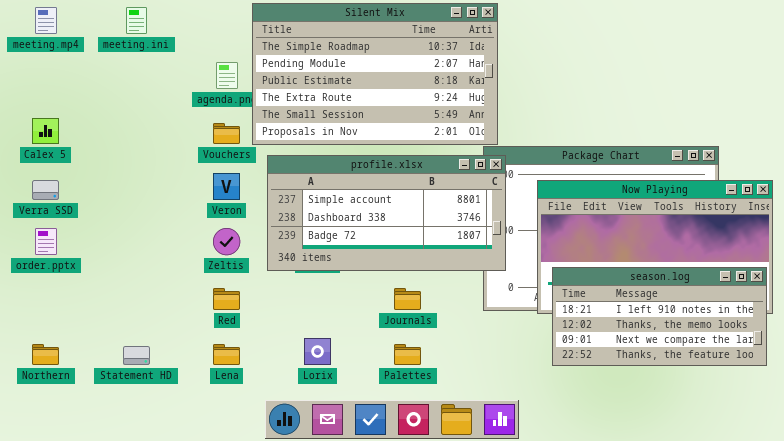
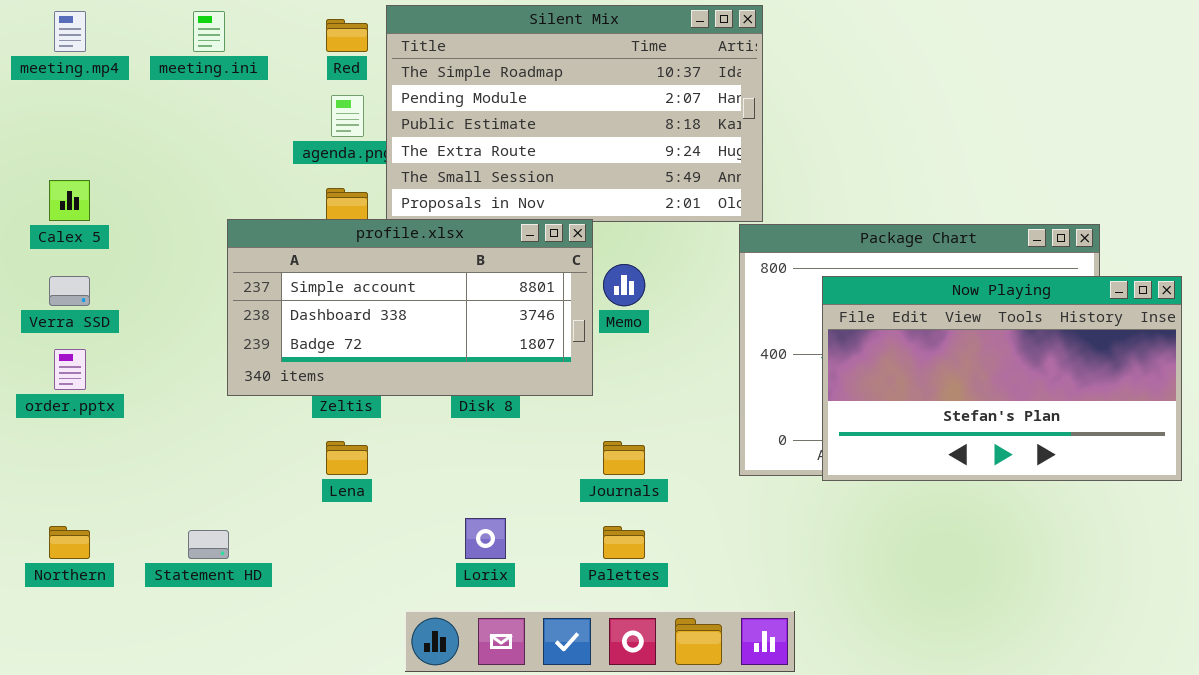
profile.xlsx: [267,155,506,271] -> [227,219,593,396], moved
season.log: [552,267,767,366] -> none, closed
Red: [213,288,240,310] -> [326,19,368,52], moved
Lena: [213,344,240,365] -> [326,441,368,475], moved

